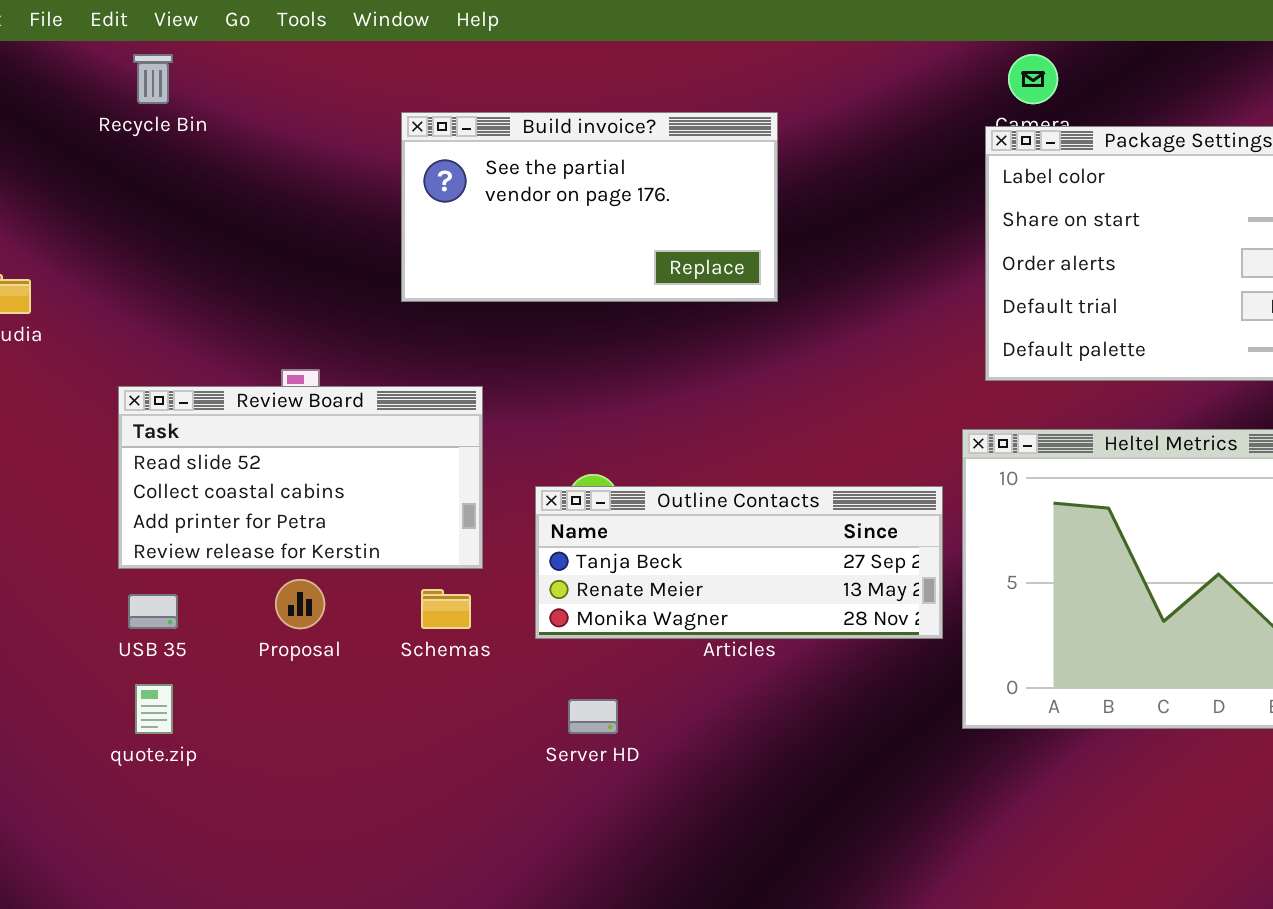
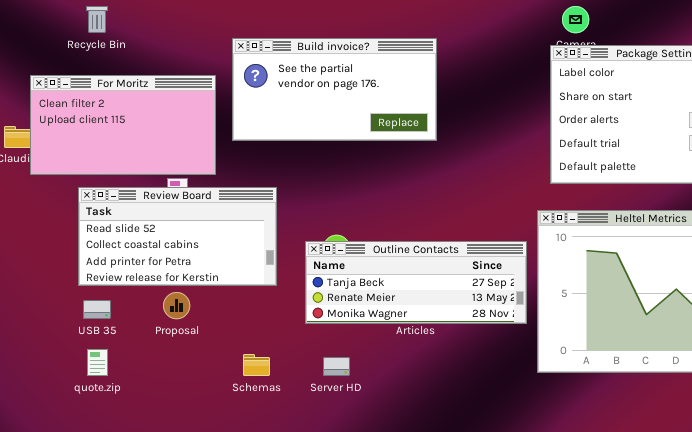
For Moritz: none -> [30,75,216,175], opened
Schemas: [421,589,471,629] -> [243,354,270,376], moved

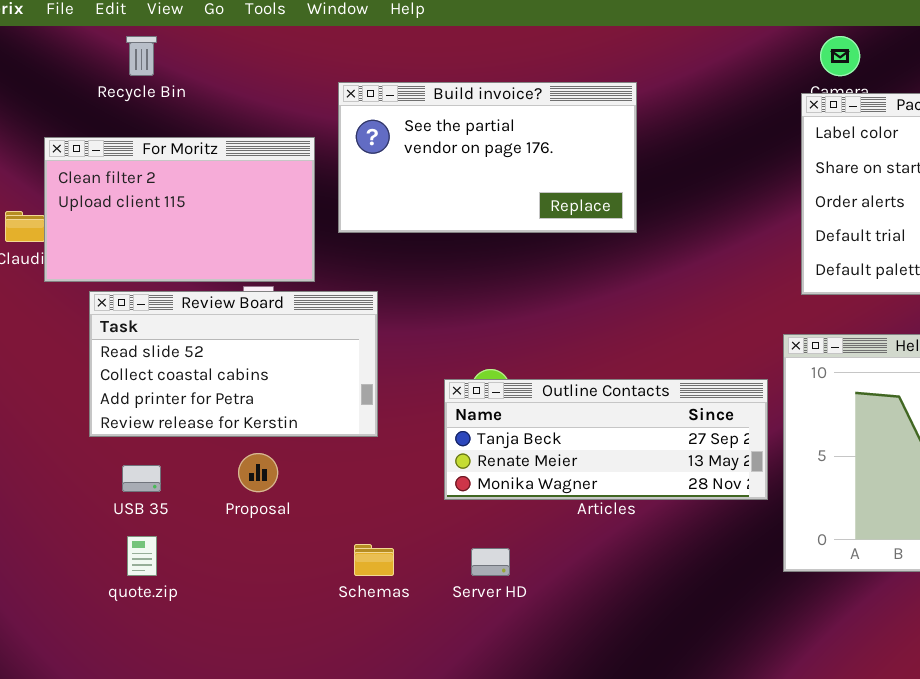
Review Board: [78,187,277,286] -> [89,291,378,437], moved

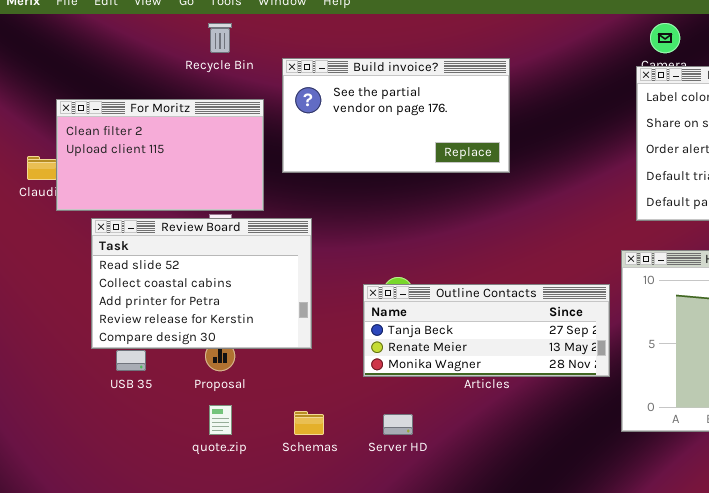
Recycle Bin: [126,36,157,76] -> [208,23,232,53], moved
Review Board: [89,291,378,437] -> [91,218,312,349], resized
quote.zip: [127,536,157,576] -> [209,405,232,435], moved

